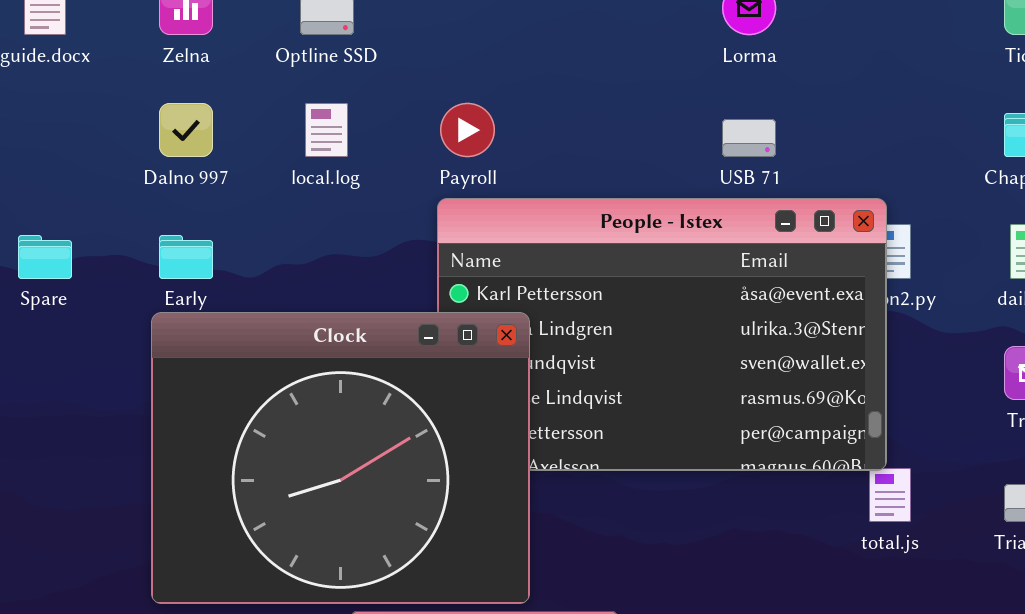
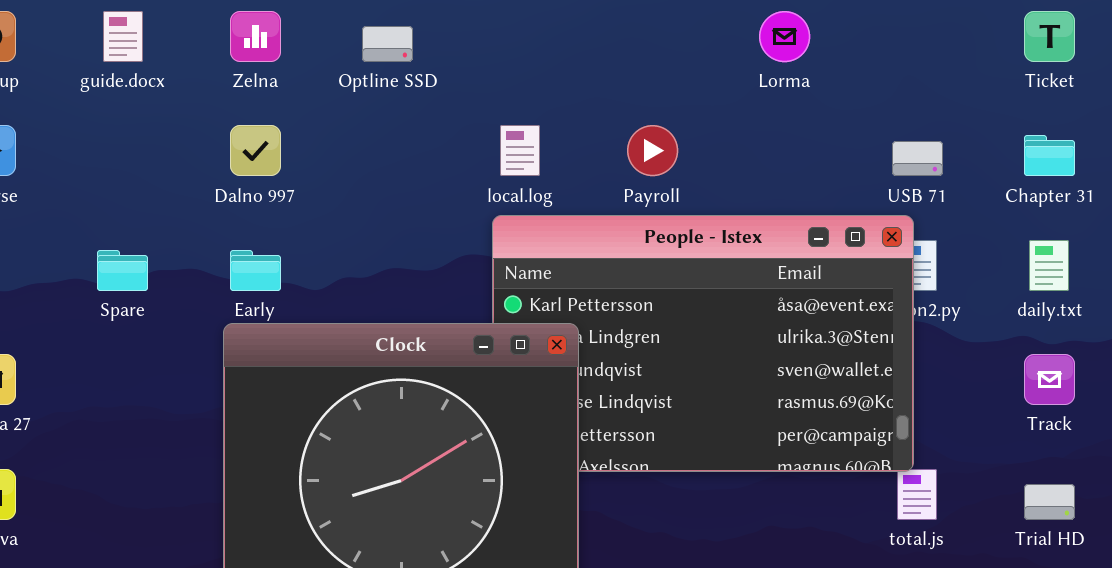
local.log: [305,103,348,157] -> [500,125,540,176], moved
Payroll: [440,103,495,157] -> [627,125,678,176], moved
USB 71: [722,119,776,157] -> [892,141,943,176], moved

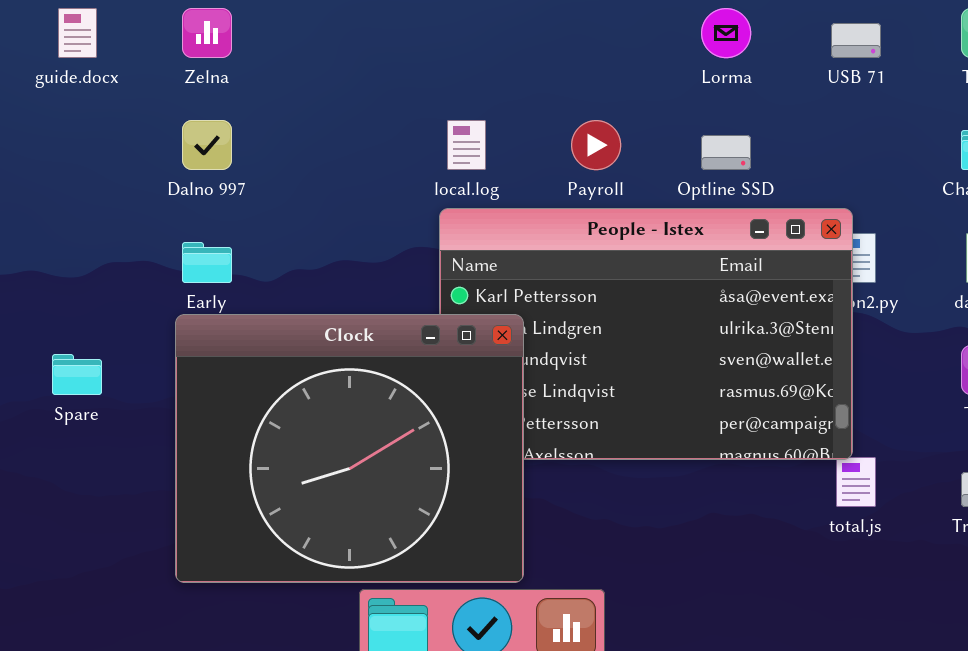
Optline SSD: [362,26,413,62] -> [701,135,751,170], moved
USB 71: [892,141,943,176] -> [831,23,881,58], moved
Spare: [97,250,148,291] -> [52,354,102,395], moved

